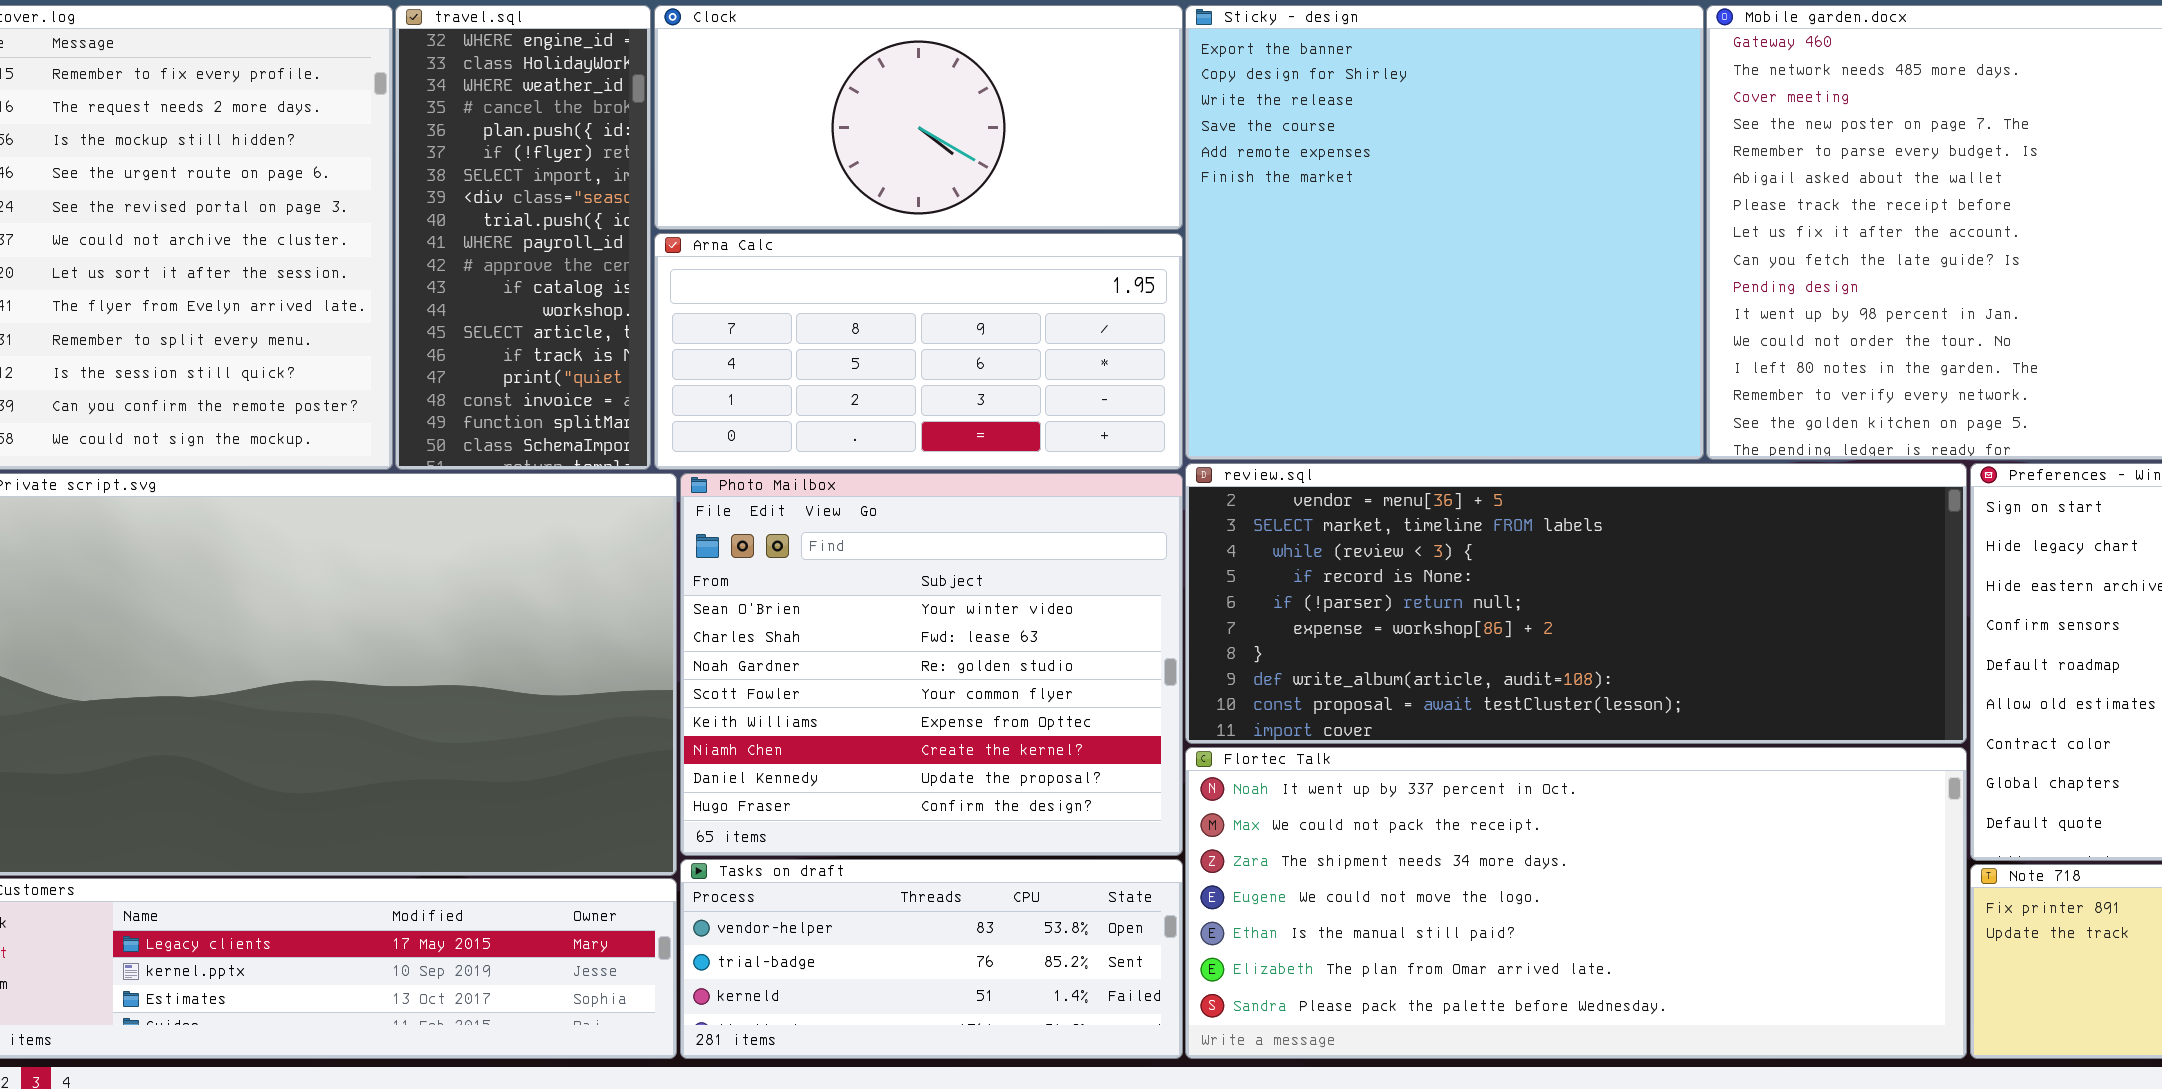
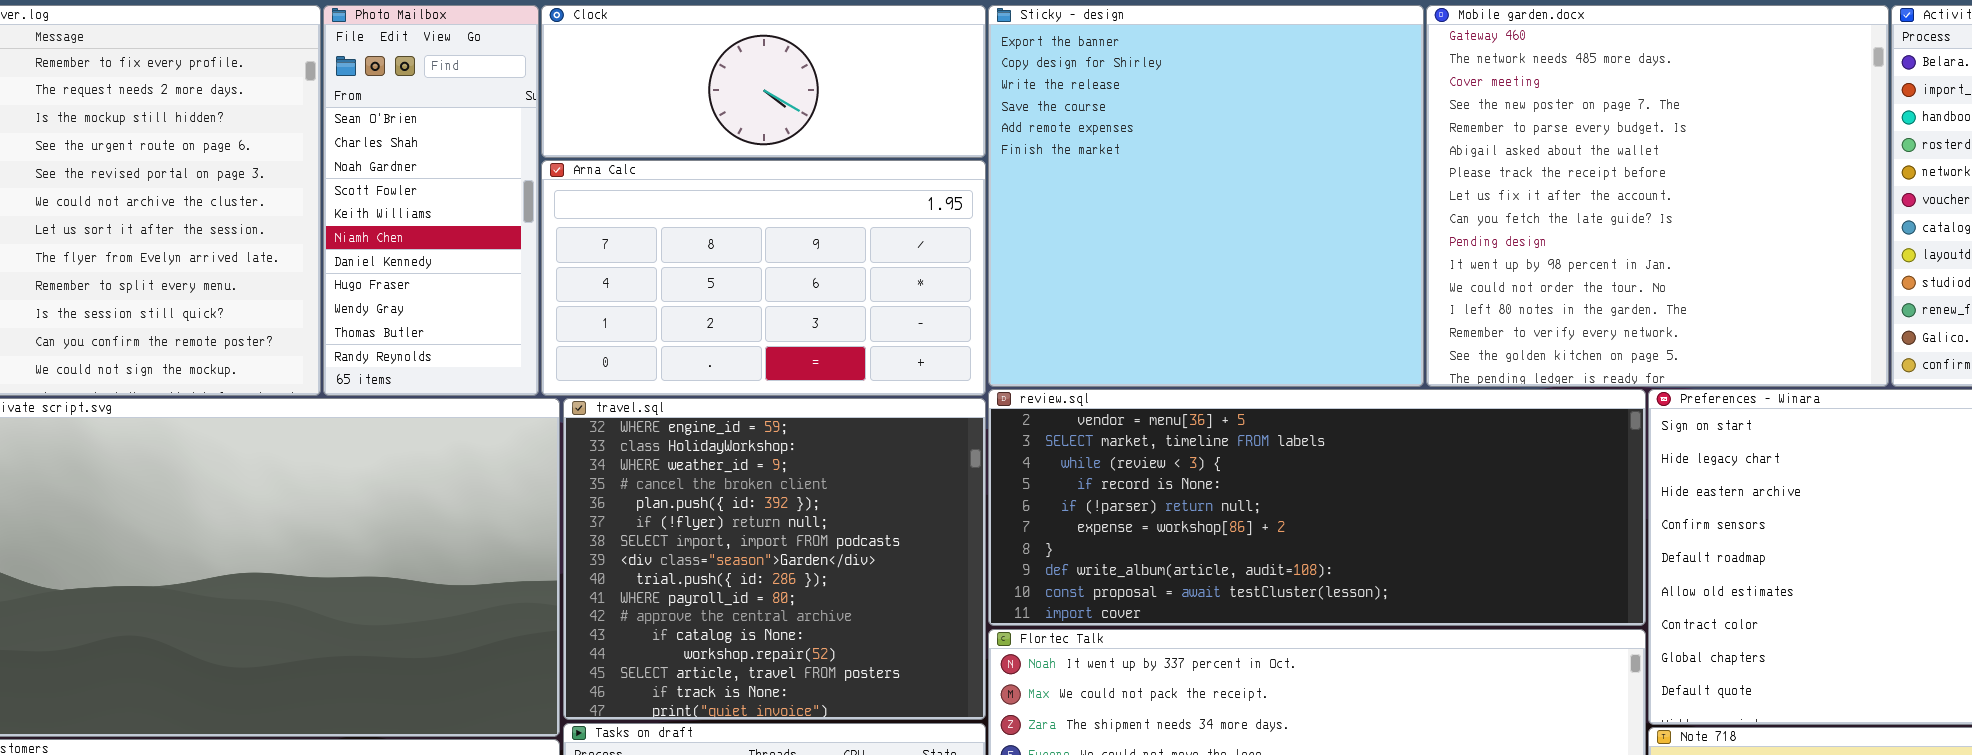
travel.sql: [395,5,651,470] -> [563,398,986,720], moved, resized
Clock: [654,5,1183,230] -> [541,5,986,158], resized
Arna Calc: [654,233,1183,470] -> [541,160,986,396], resized
Photo Mailbox: [680,473,1183,856] -> [323,5,539,396], moved, resized

